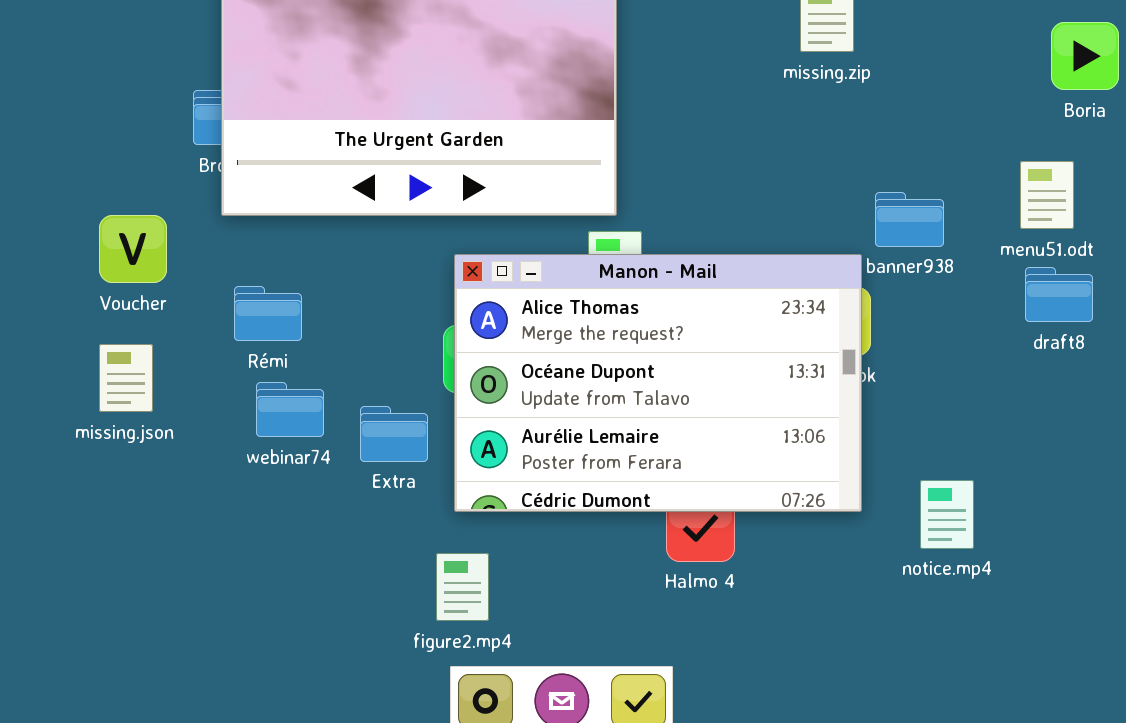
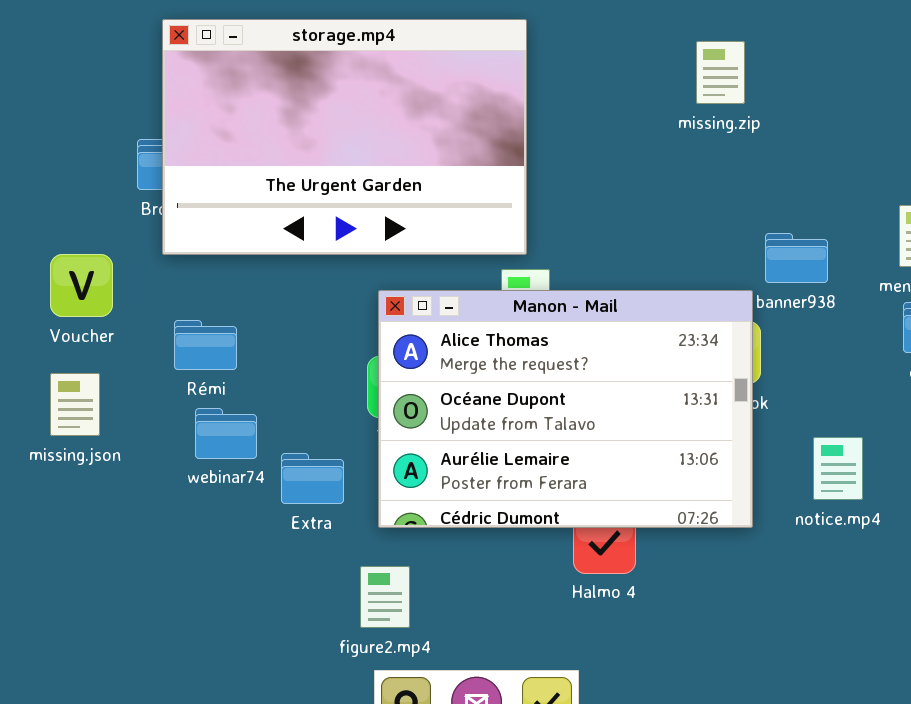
Extra: [360,406,428,462] -> [281,453,344,504], moved
notice.mp4: [920,480,974,549] -> [813,437,863,500], moved

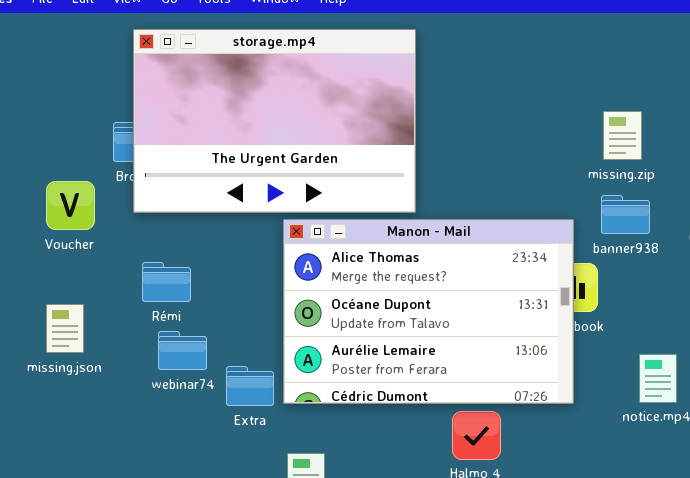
missing.zip: [696,41,745,104] -> [603,111,642,160], moved
Voucher: [50,254,113,317] -> [46,181,95,230], moved
Manon - Mail: [378,290,753,528] -> [283,219,574,404], moved

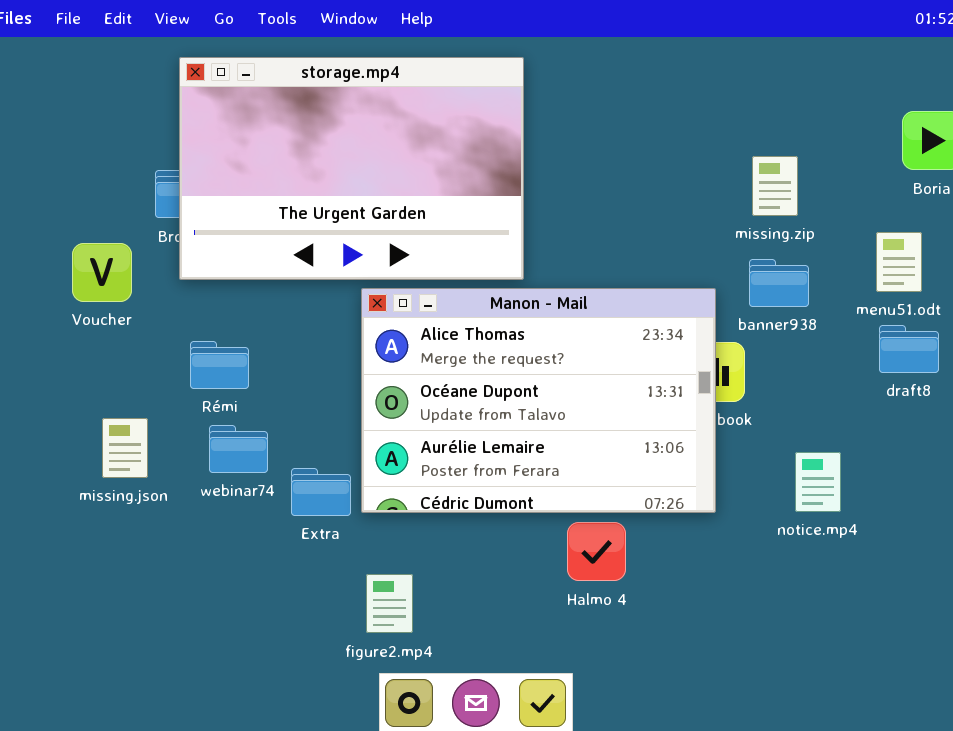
missing.json: [46,304,84,353] -> [102,418,148,478], moved

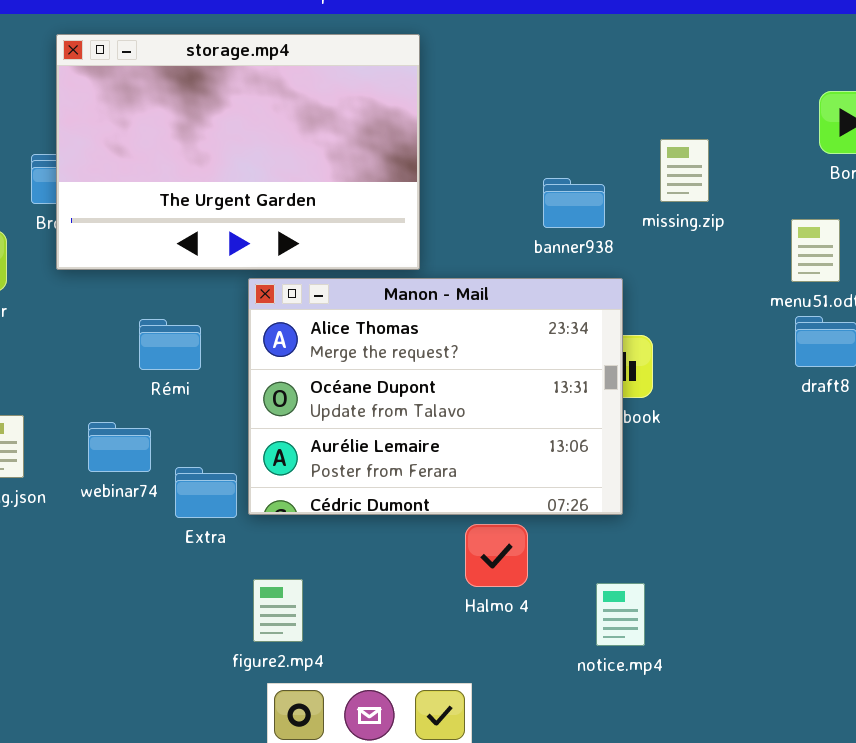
banner938: [749,259,809,307] -> [543,178,605,228], moved
Rémi: [190,341,249,389] -> [139,319,201,370], moved
notice.mp4: [795,452,841,512] -> [596,583,645,646], moved

